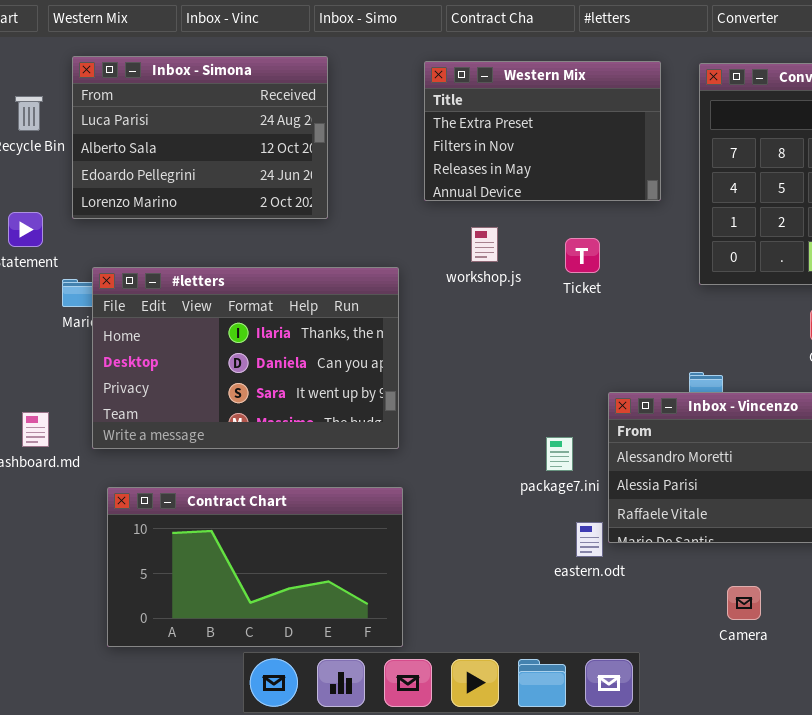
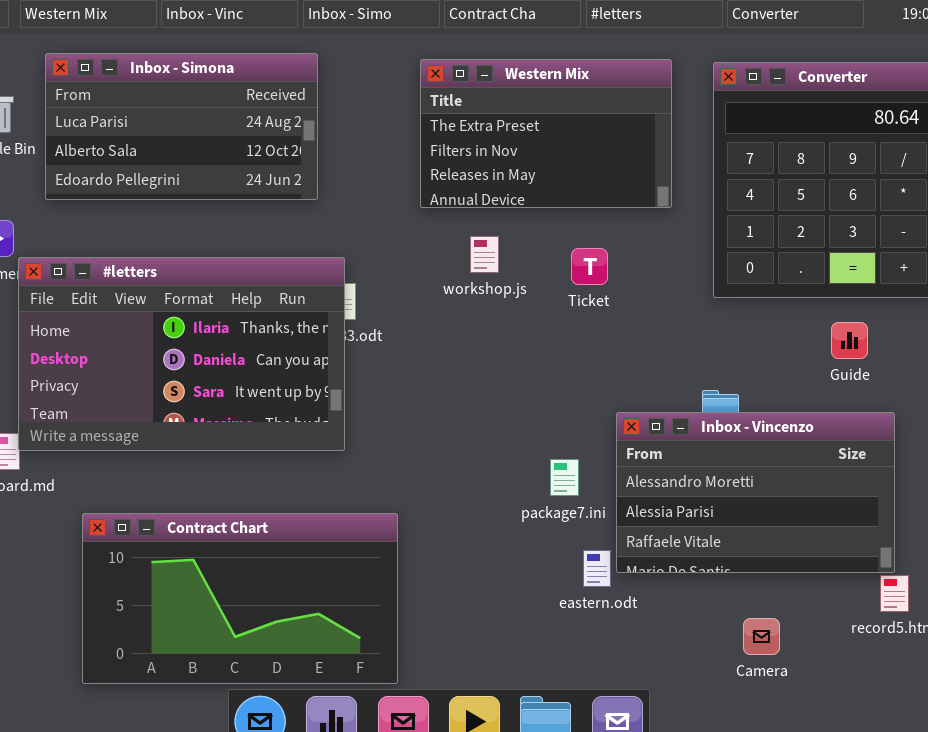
Inbox - Simona: [72,56,328,219] -> [45,53,318,200], resized
#letters: [92,267,399,449] -> [18,257,345,451], moved

